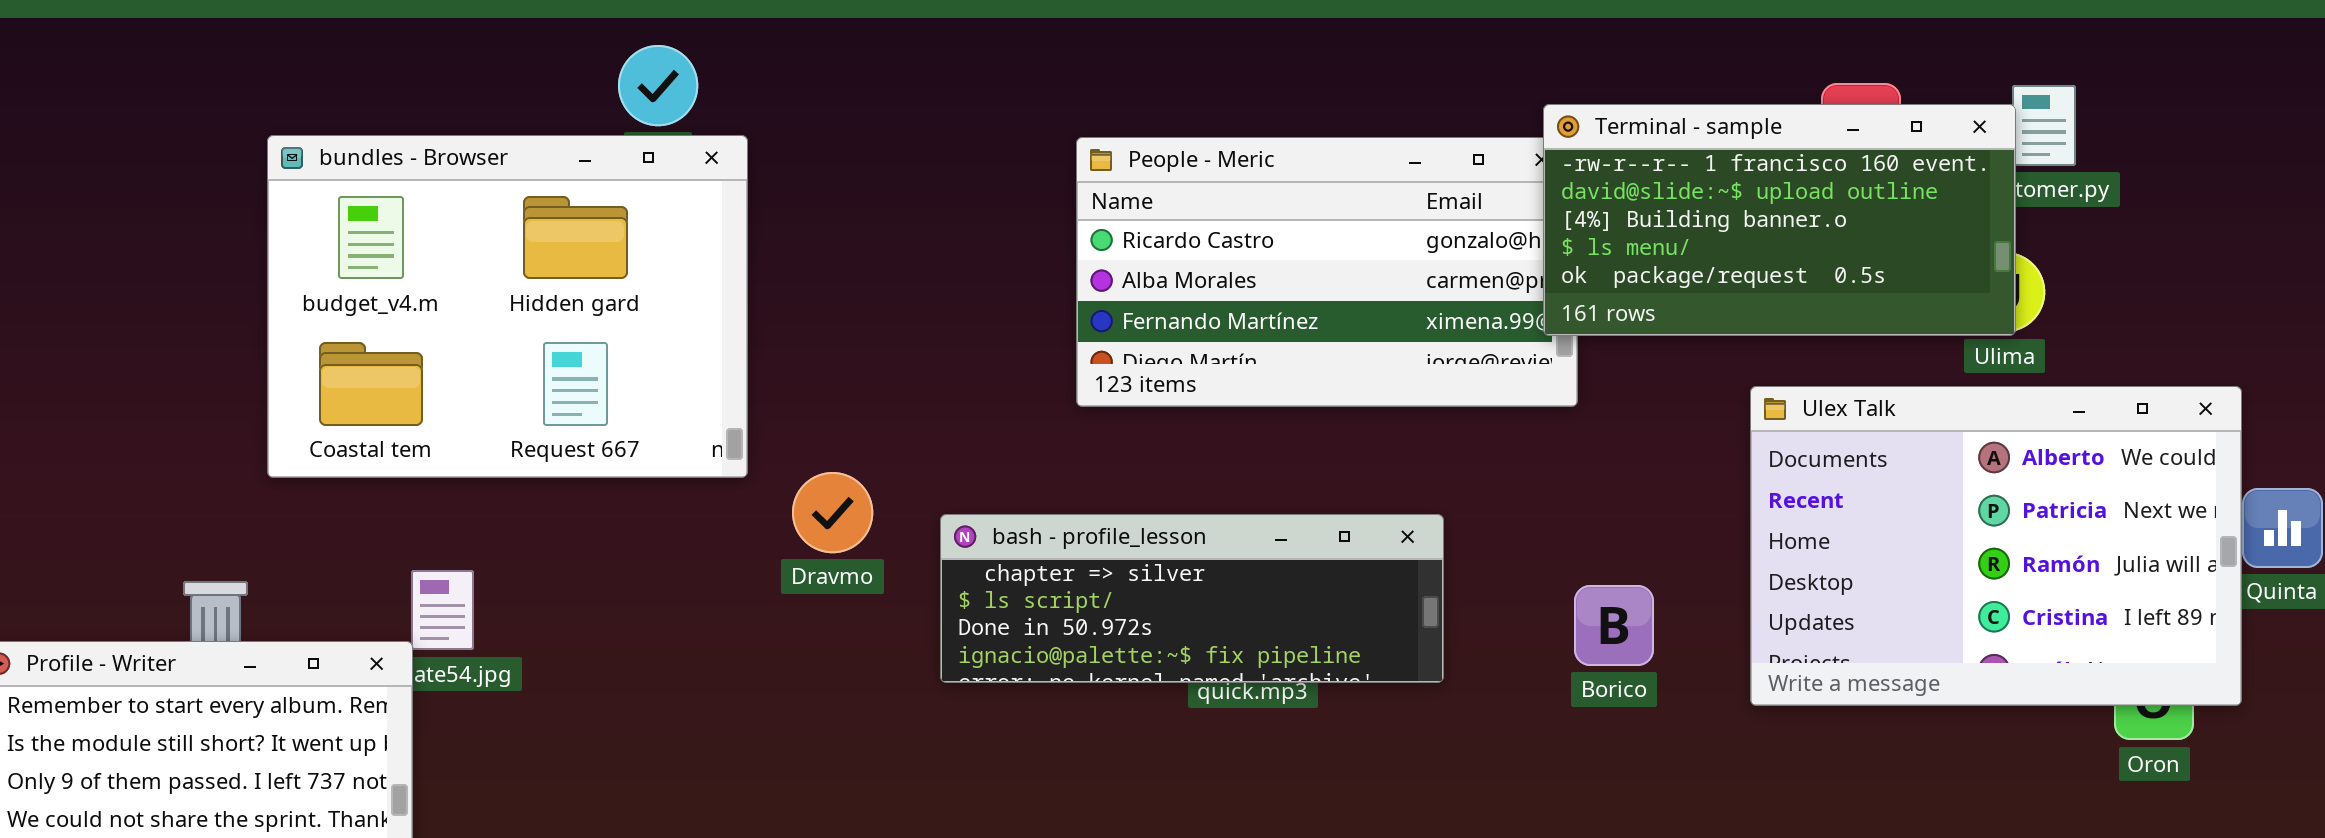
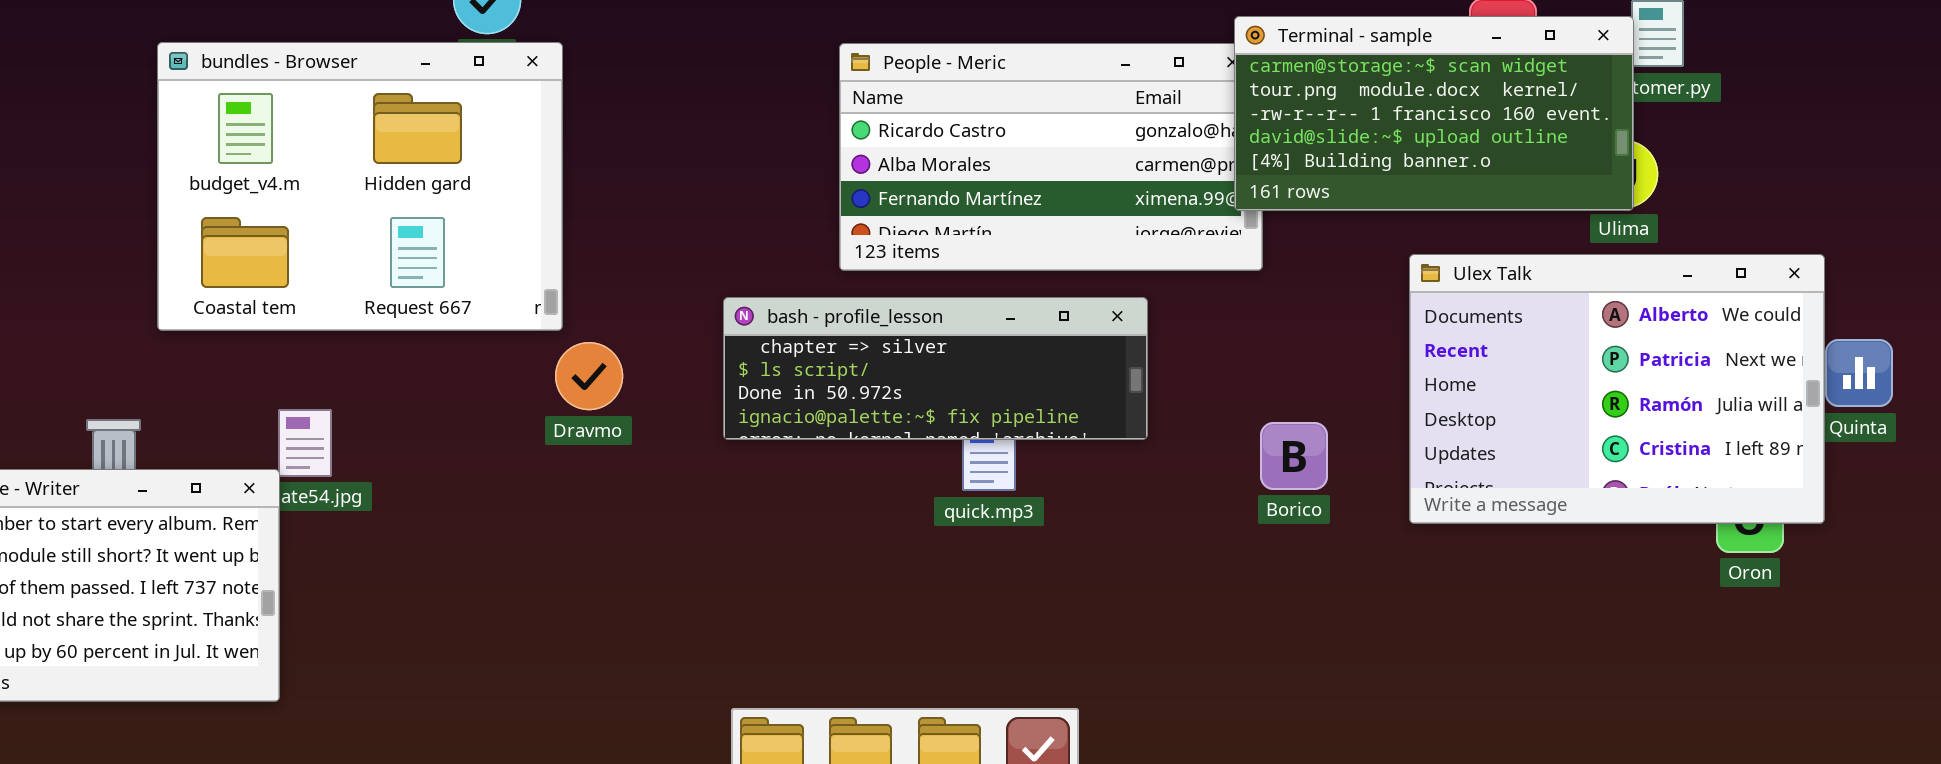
Terminal - sample: [1543,104,2016,336] -> [1234,16,1634,211], scrolled up 2 rows
Dravmo: [792,472,873,553] -> [555,342,623,410], moved
bash - profile_lesson: [940,514,1444,683] -> [723,297,1148,440], moved

